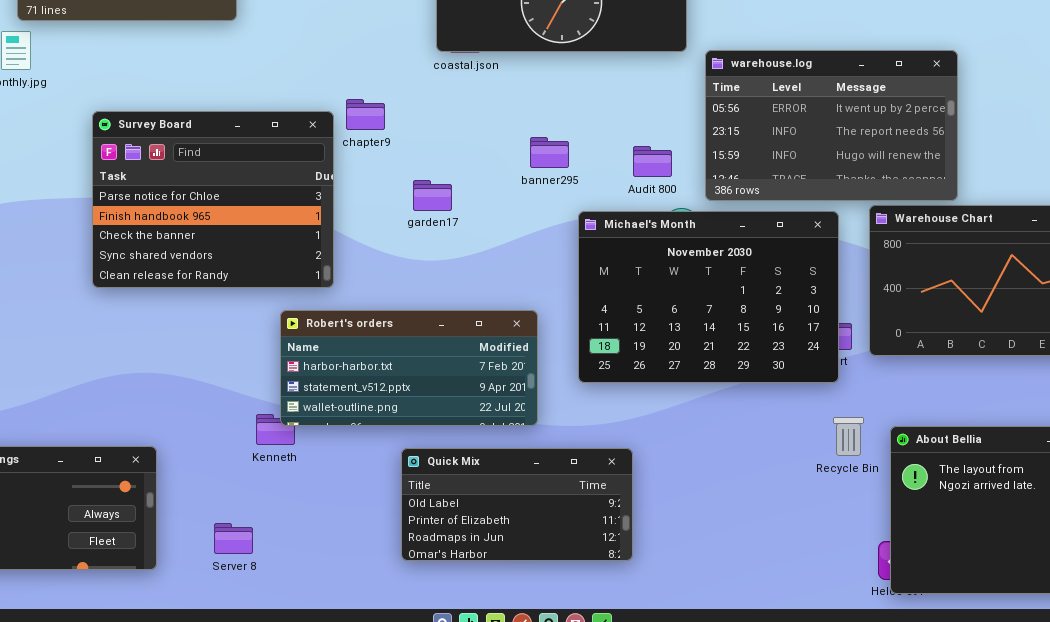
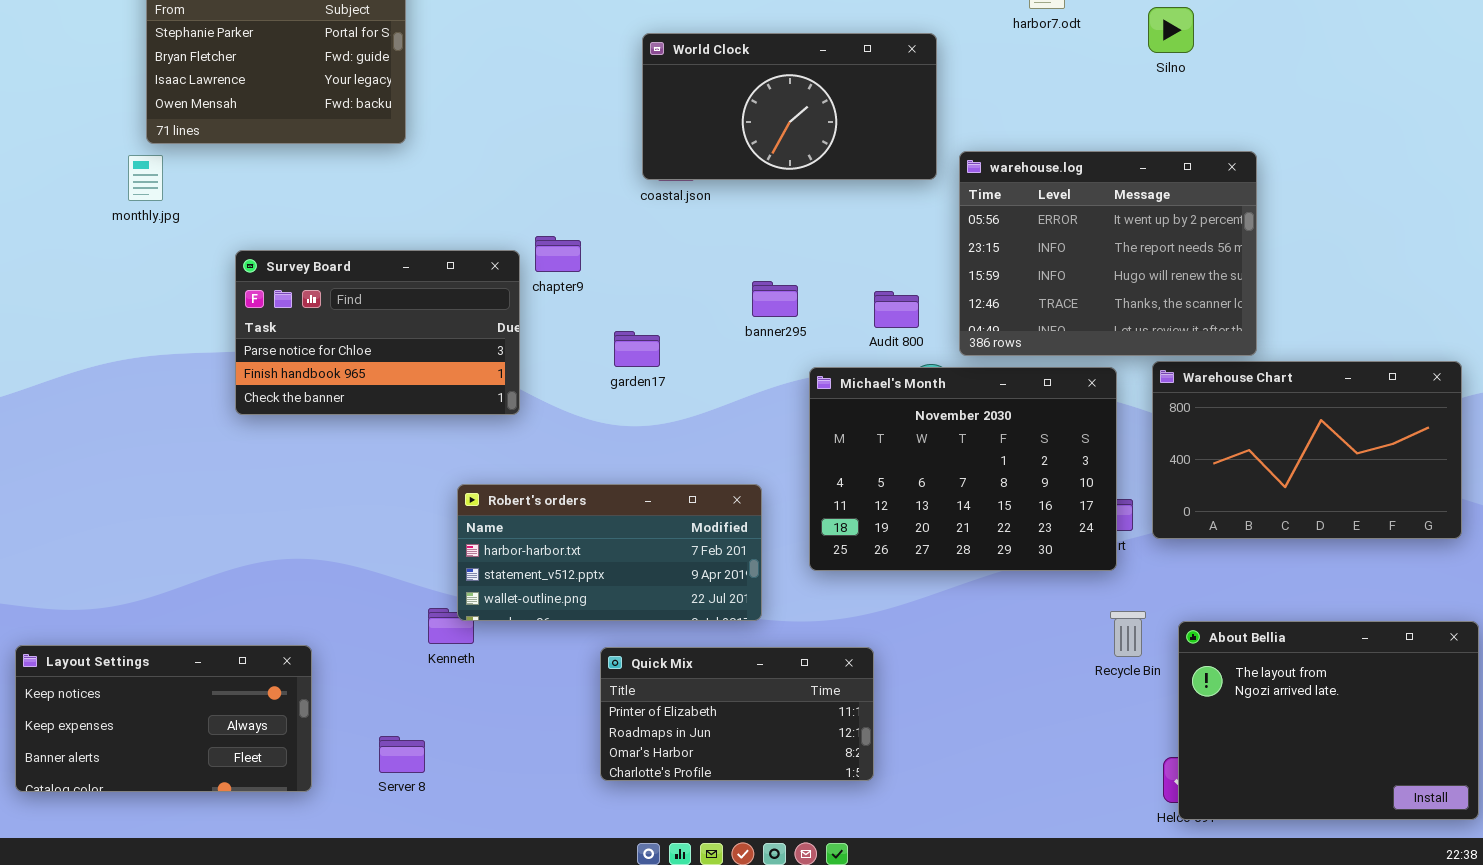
warehouse.log: [705,50,958,201] -> [959,151,1257,356], resized
Survey Board: [92,111,334,288] -> [235,250,520,415], resized
Quick Mix: [401,448,633,561] -> [600,647,874,781], scrolled down 1 row

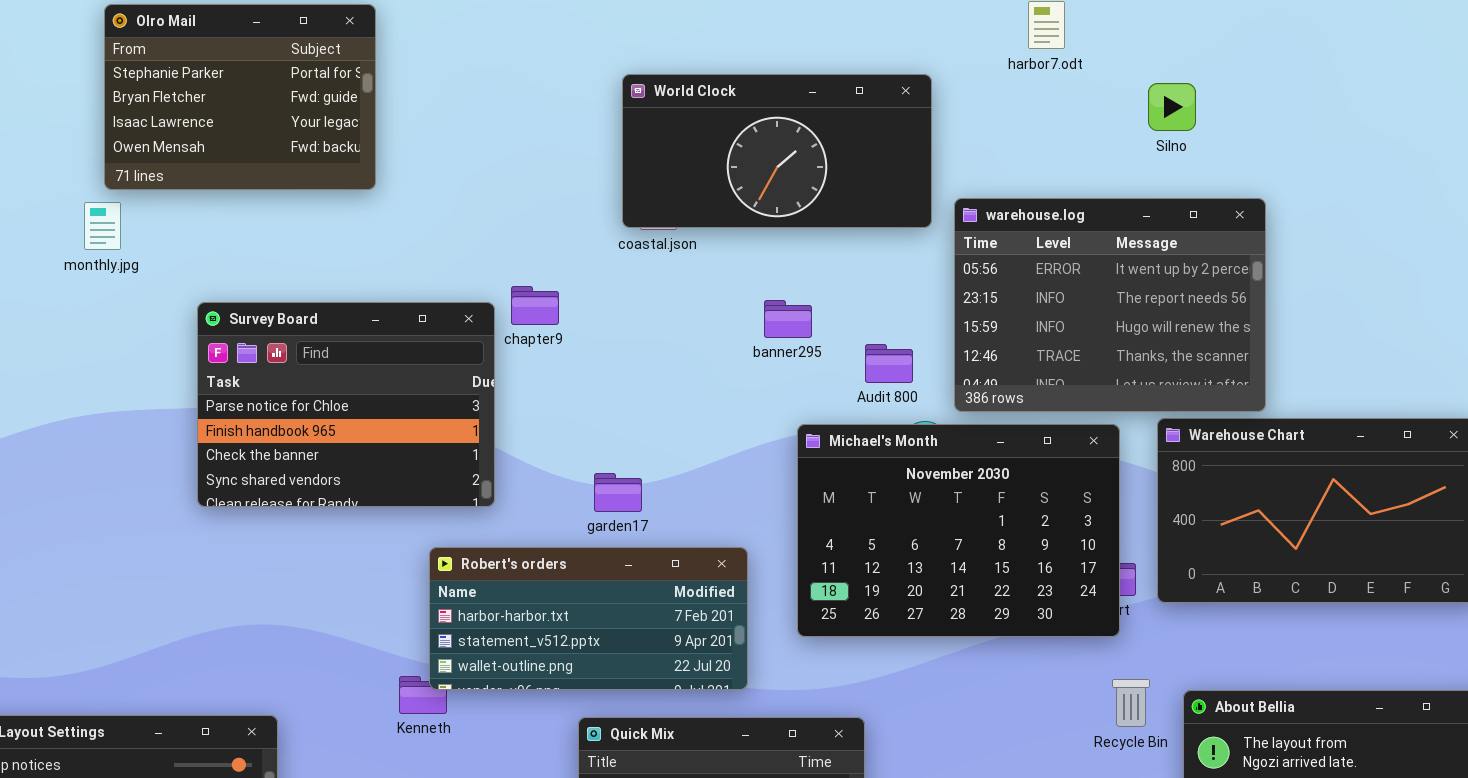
Silno: [1148,7,1194,53] -> [1148,83,1196,131], moved
Survey Board: [235,250,520,415] -> [197,302,495,507], resized
banner295: [752,281,798,317] -> [764,300,812,338], moved
garden17: [614,331,660,367] -> [594,473,642,512], moved

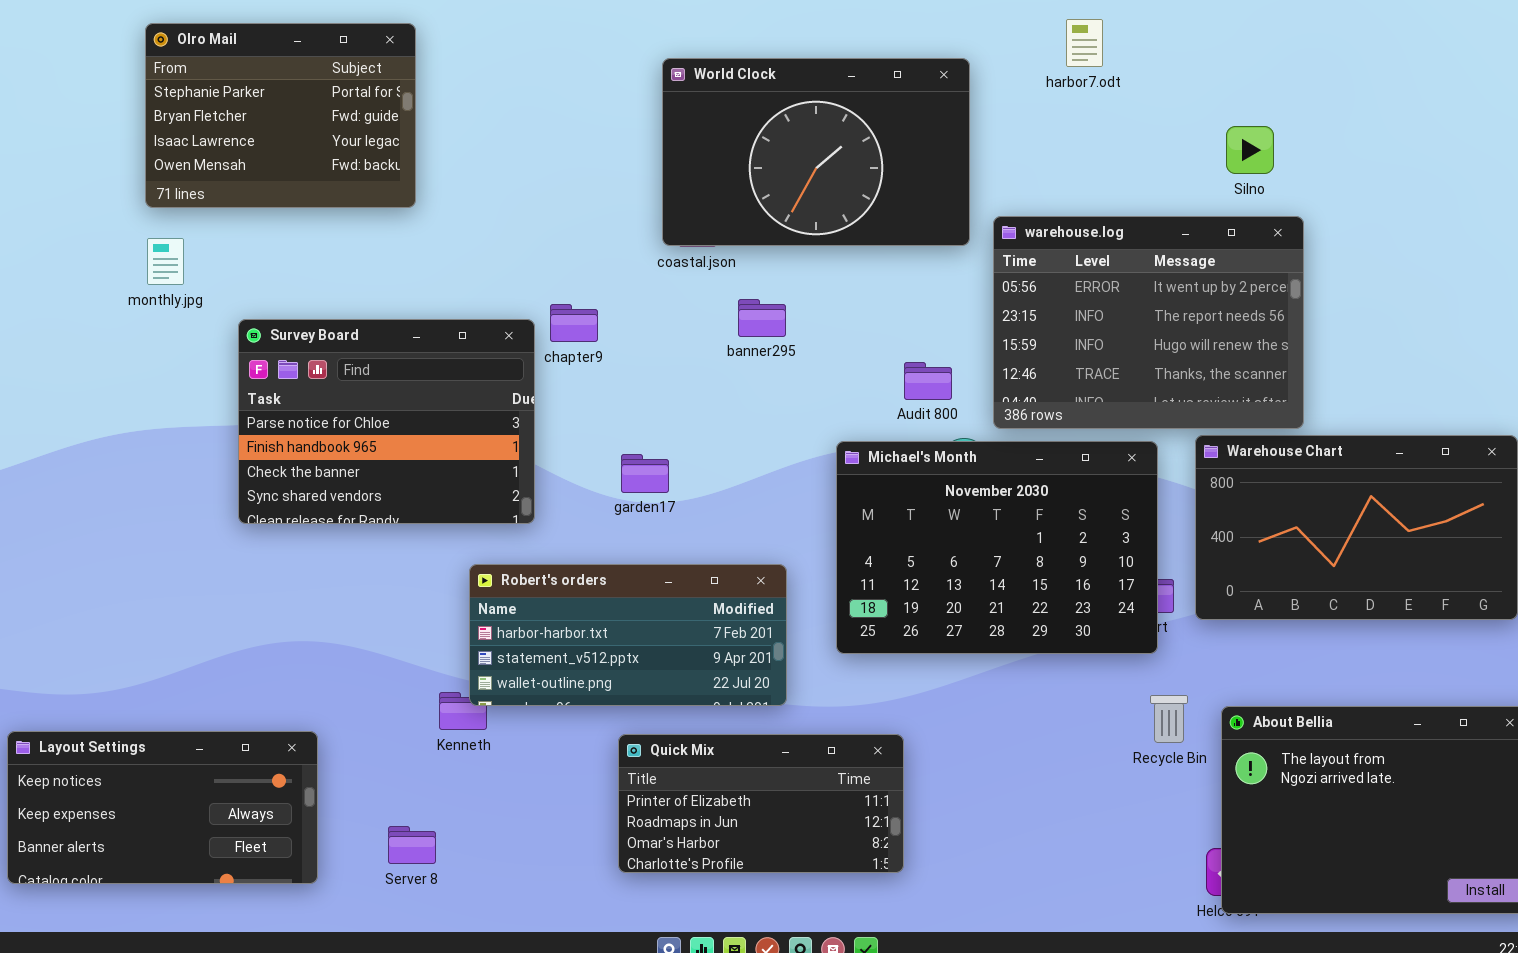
World Clock: [622,74,932,228] -> [662,58,970,246], resized
Silno: [1148,83,1196,131] -> [1226,126,1274,174], moved
monthly.jpg: [84,202,121,250] -> [147,238,184,285], moved
banner295: [764,300,812,338] -> [738,299,786,337], moved
garden17: [594,473,642,512] -> [621,454,669,493], moved

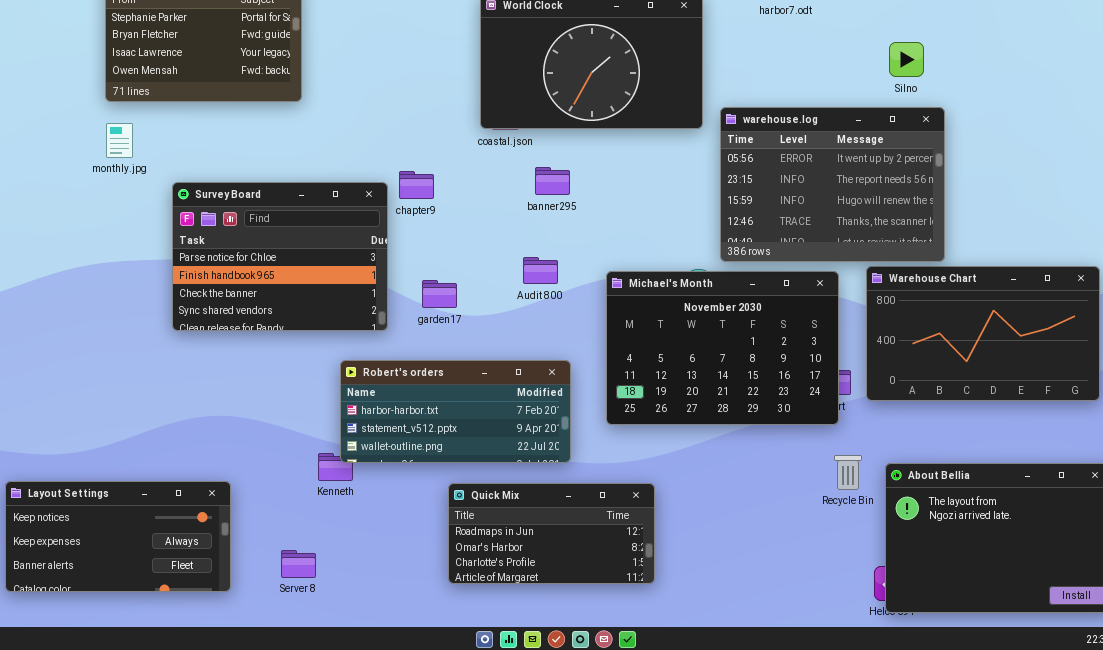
Audit 800: [904,362,952,400] -> [523,257,558,284], moved
garden17: [621,454,669,493] -> [422,280,457,308], moved
Quick Mix: [618,734,904,873] -> [448,483,655,584], scrolled down 1 row

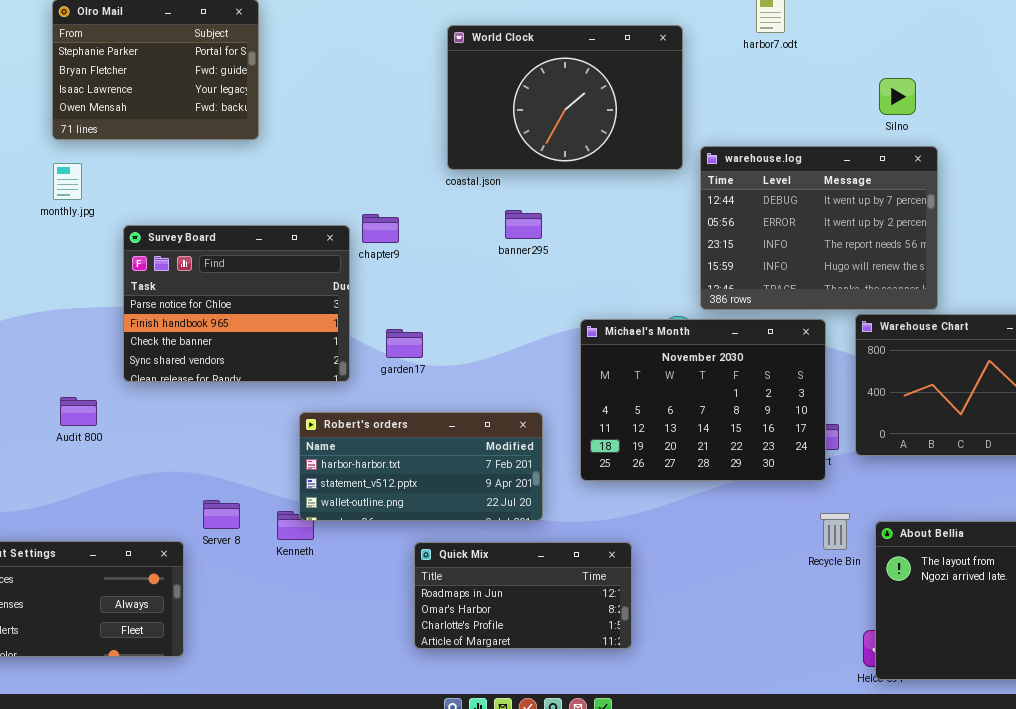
warehouse.log: [720,107,945,262] -> [700,146,938,310], scrolled up 1 row
Audit 800: [523,257,558,284] -> [60,397,97,426], moved
Server 8: [281,550,316,578] -> [203,500,240,529], moved

